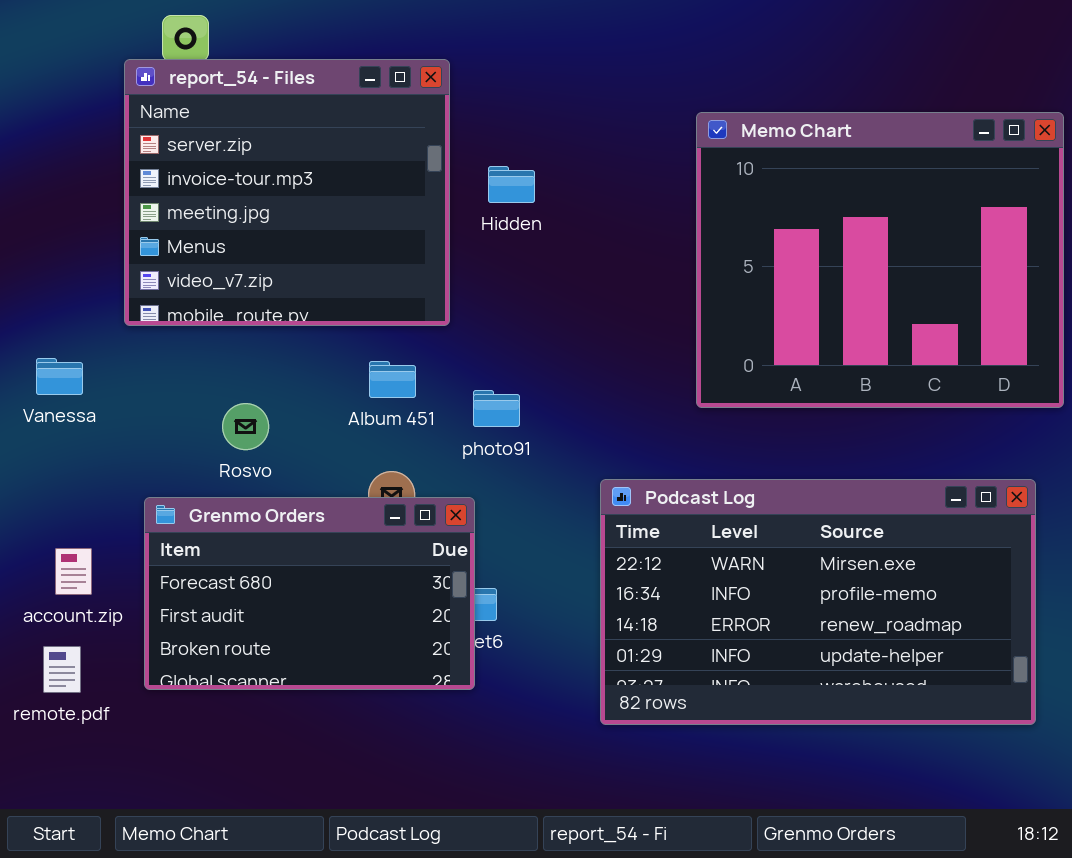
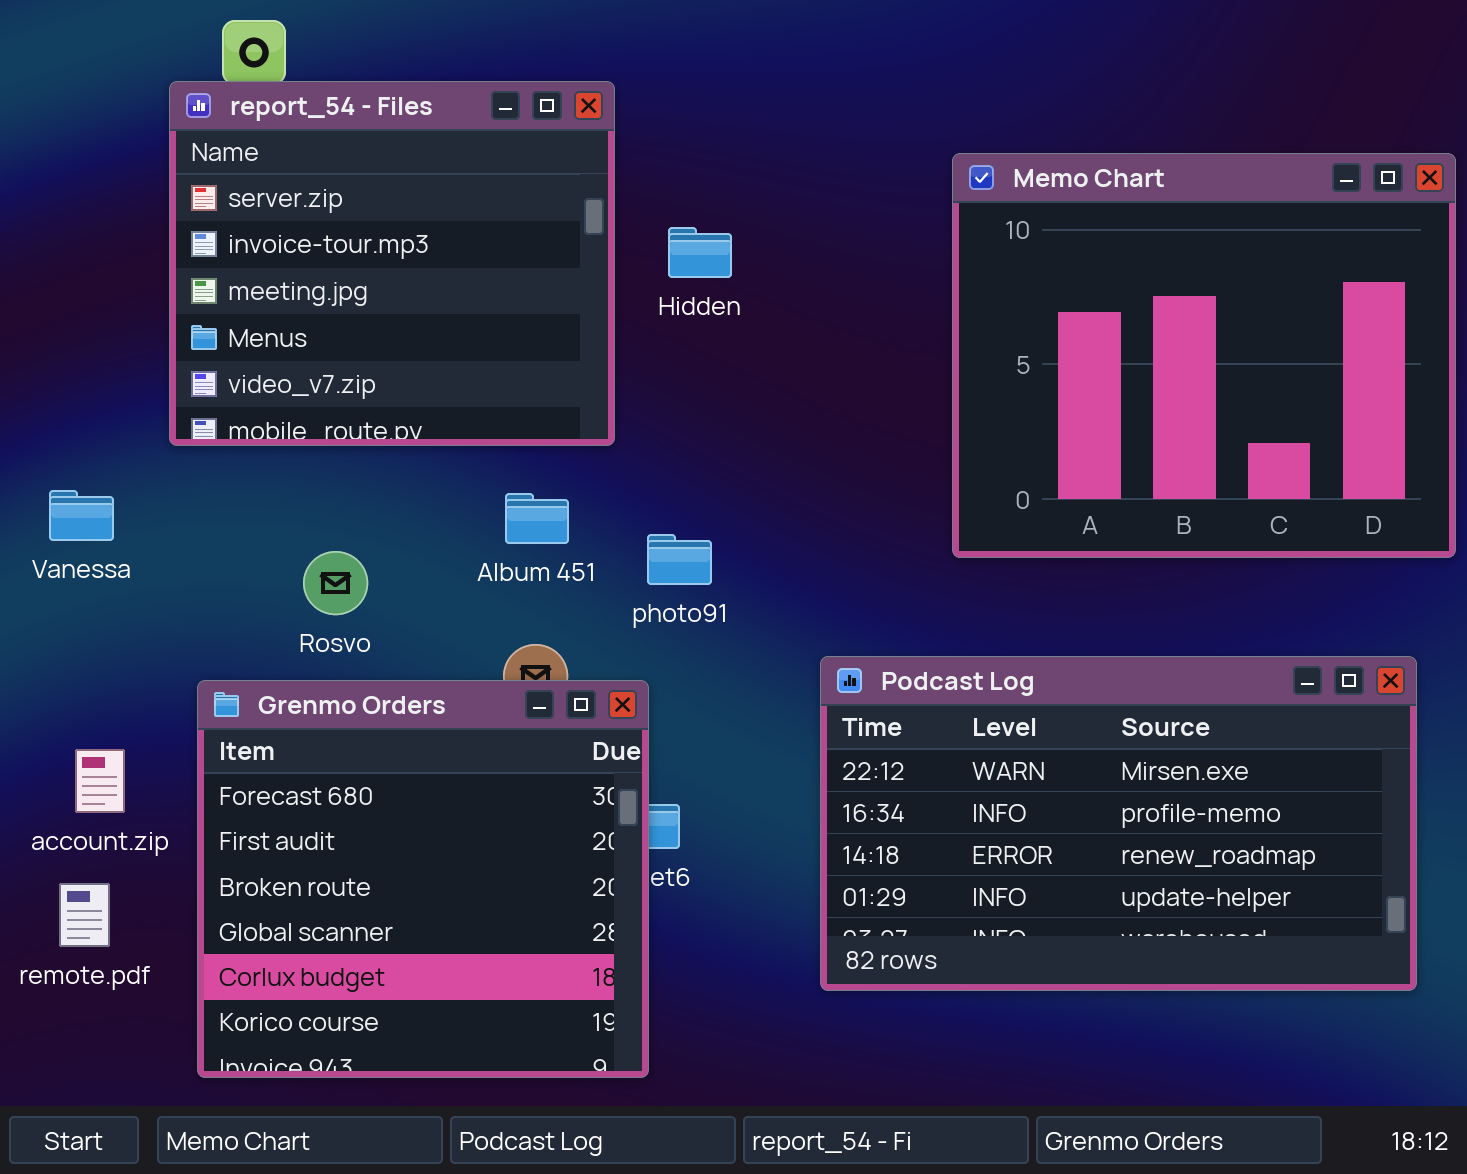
Grenmo Orders: [144,497,475,690] -> [197,680,649,1078], resized

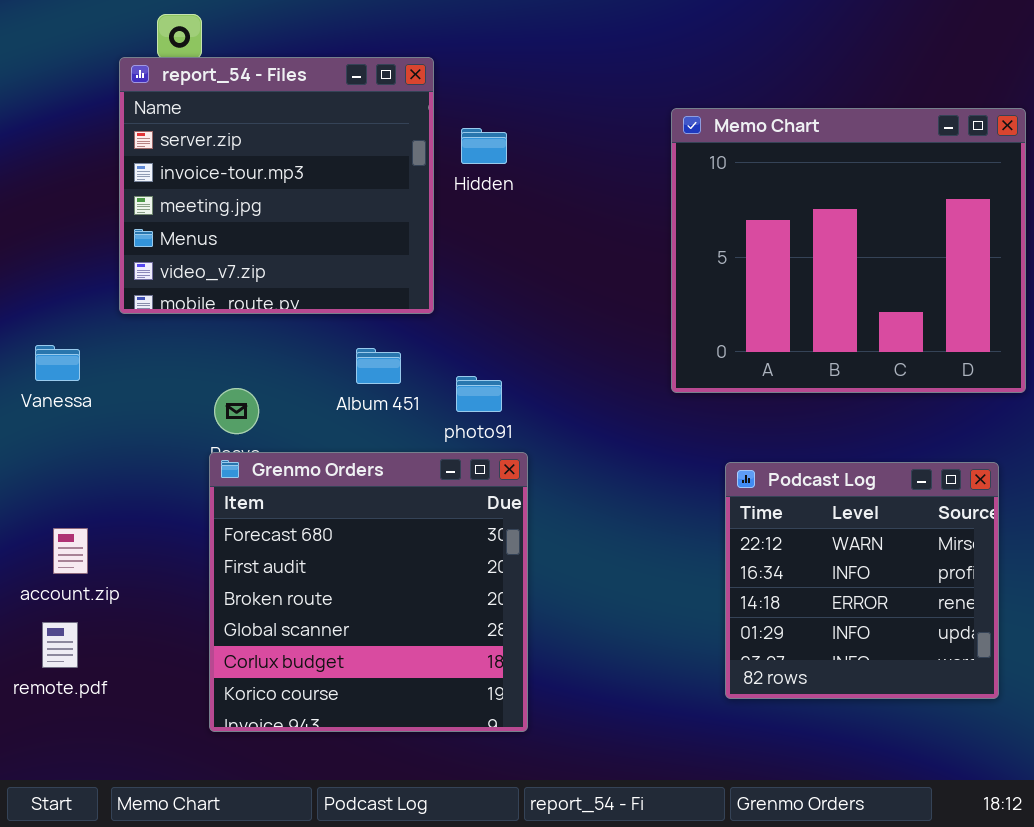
Hidden: [668,227,732,278] -> [461,128,507,164], moved
Podcast Log: [820,656,1417,991] -> [725,462,999,699], resized
Grenmo Orders: [197,680,649,1078] -> [209,452,528,732], moved

